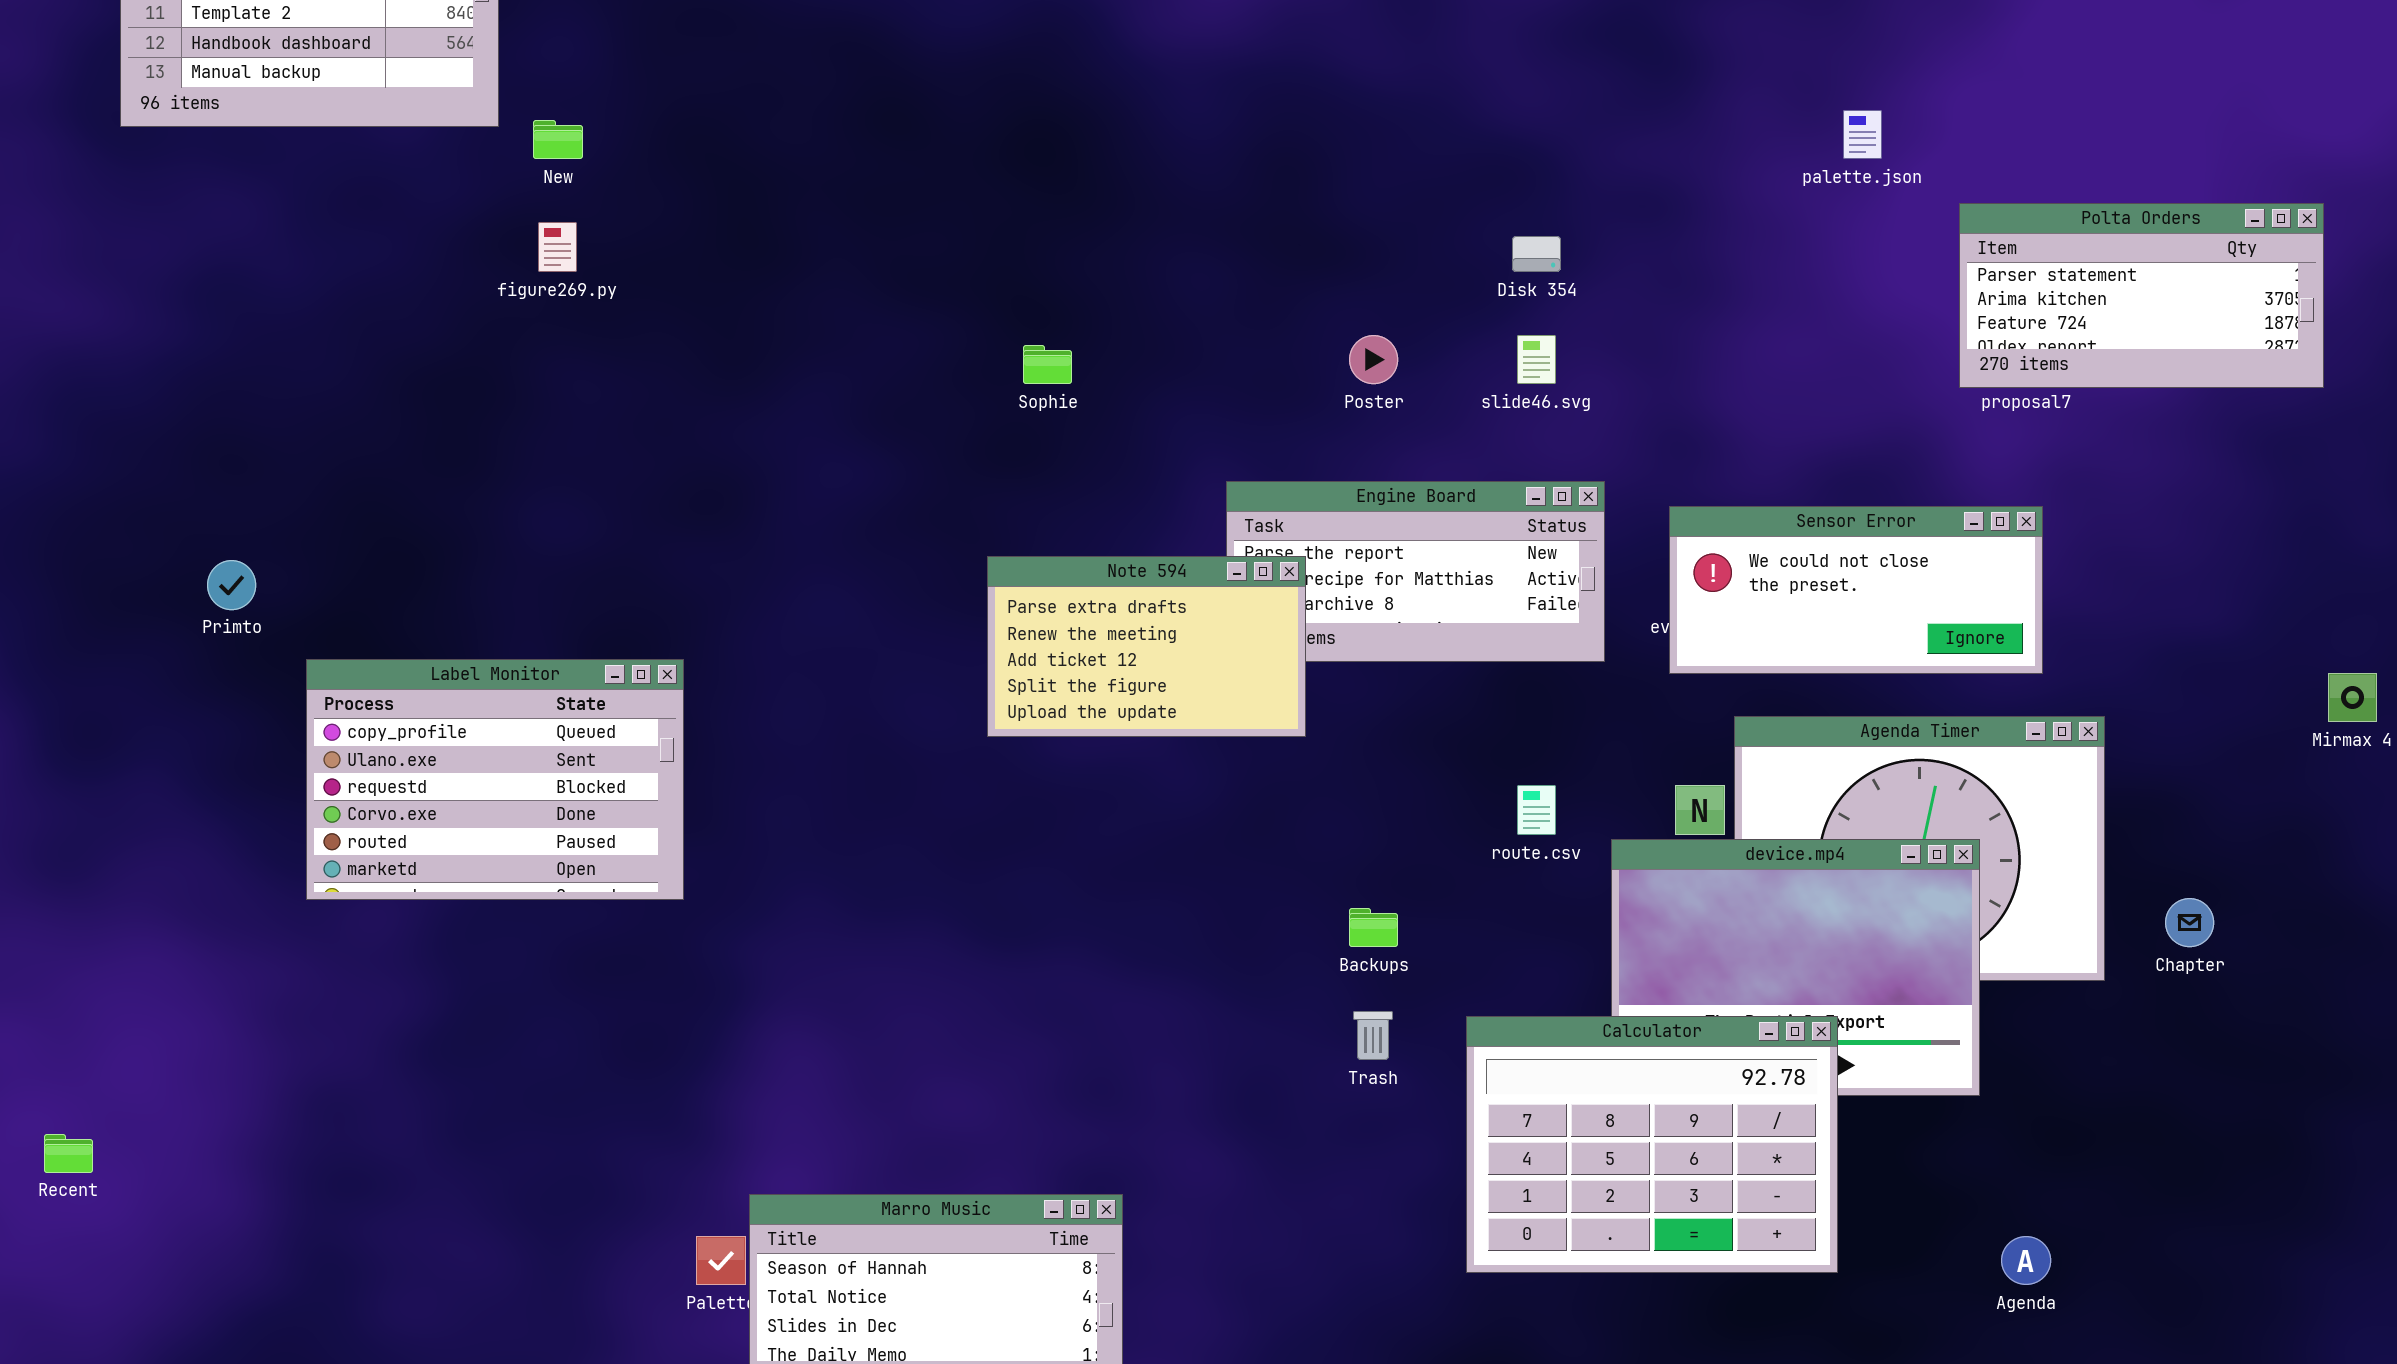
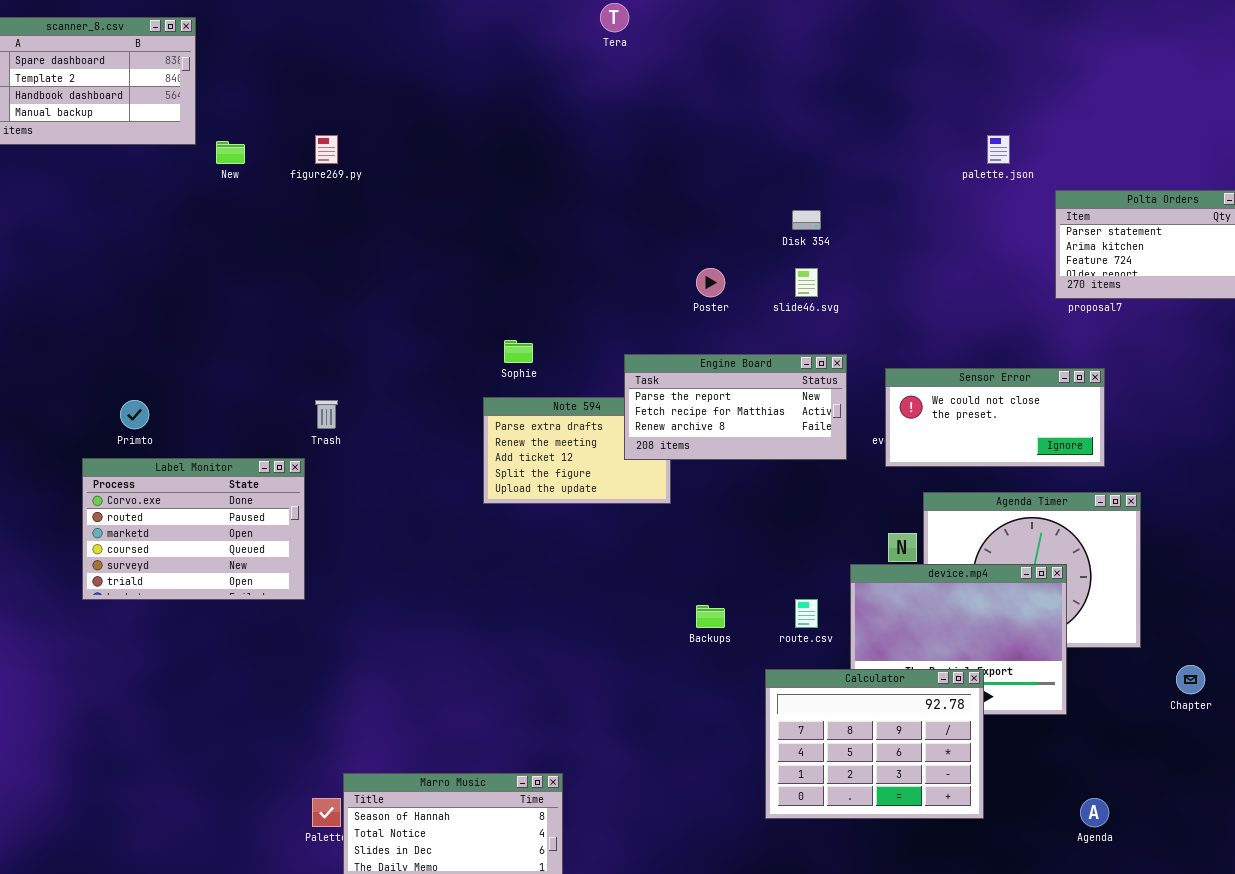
figure269.py: [538,222,577,272] -> [315,135,338,164], moved
Sophie: [1023,345,1072,384] -> [504,340,533,363], moved
Engine Board: [1226,481,1605,662] -> [624,354,847,460], raised
Primto: [207,560,256,610] -> [120,400,149,429], moved
Label Monitor: [306,659,684,900] -> [82,458,305,600], scrolled down 3 rows
route.csv: [1517,785,1556,835] -> [795,599,818,628], moved
Chapter: [2165,898,2214,947] -> [1176,665,1205,694], moved
Trash: [1353,1011,1393,1060] -> [315,400,338,429], moved

